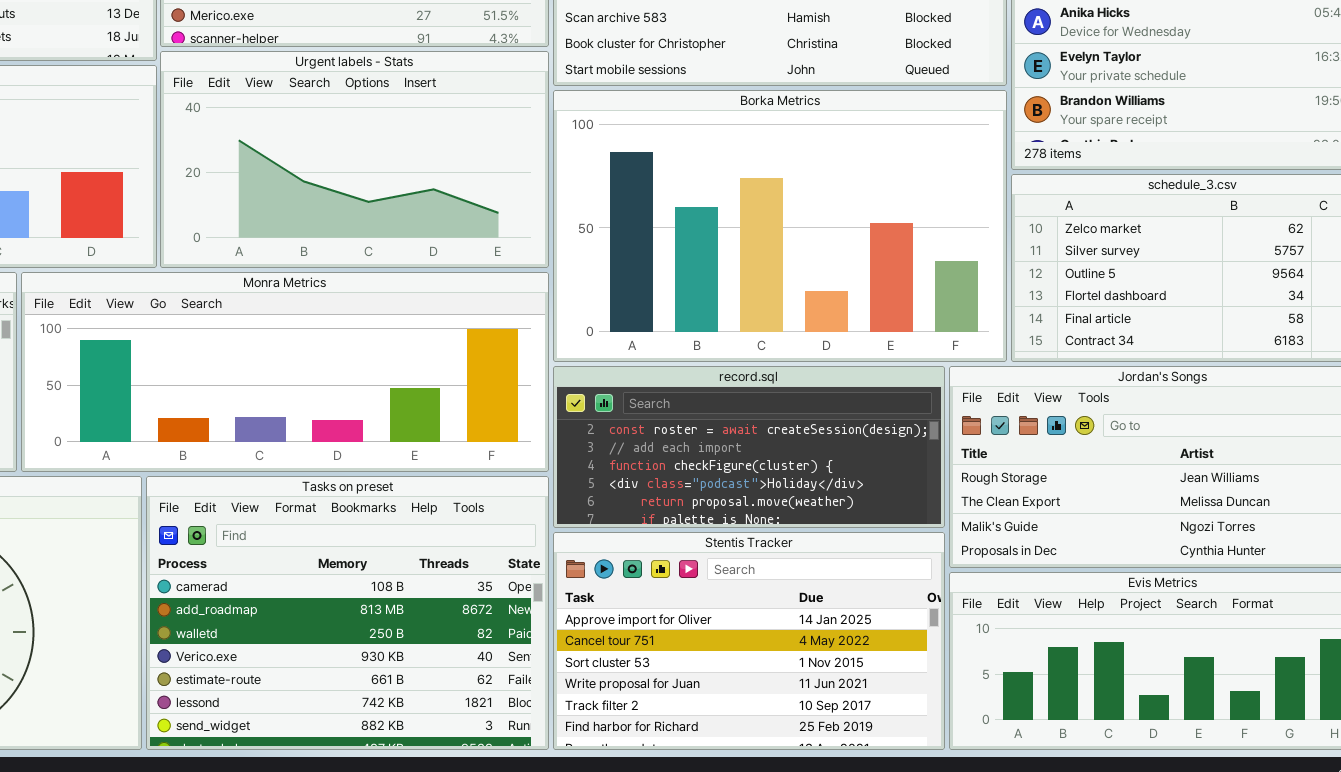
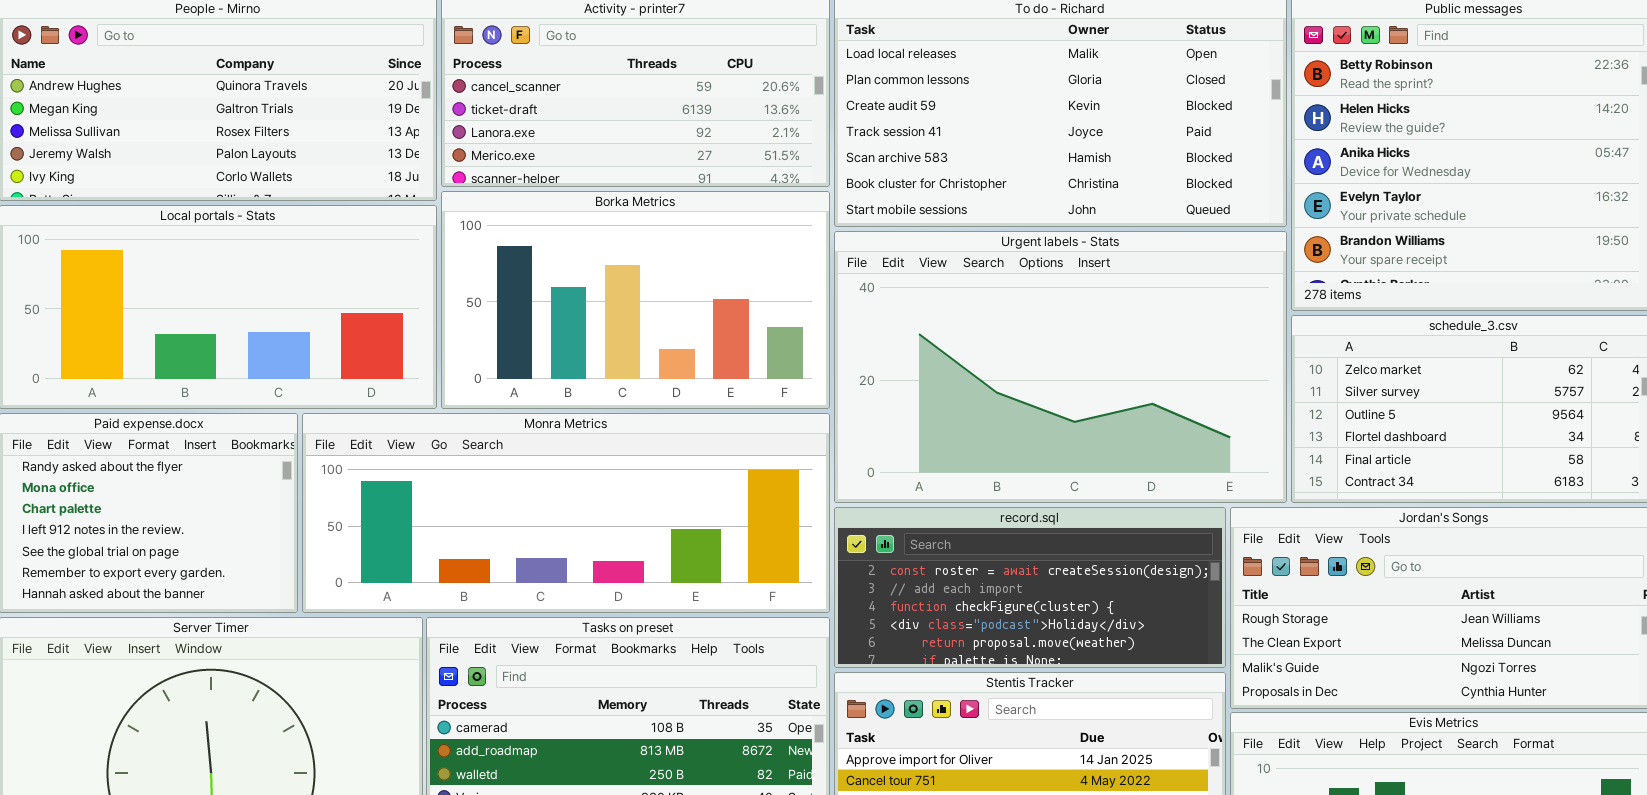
Urgent labels - Stats: [160,51,549,268] -> [834,231,1287,503], moved, resized
Borka Metrics: [553,90,1007,362] -> [441,191,830,409], moved, resized

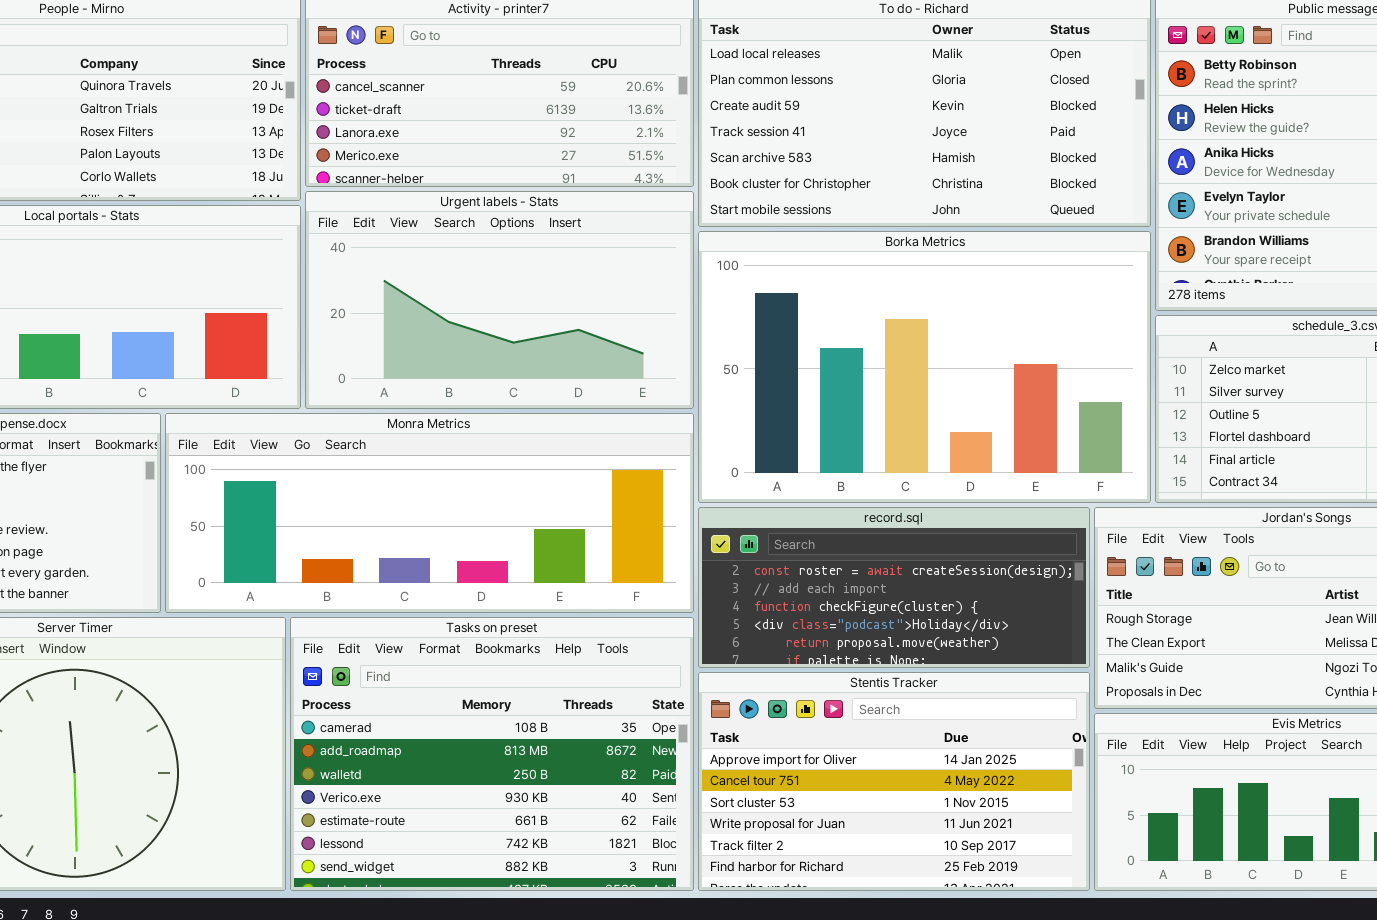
Borka Metrics: [441,191,830,409] -> [698,231,1151,503], moved, resized
Urgent labels - Stats: [834,231,1287,503] -> [305,191,694,409], moved, resized

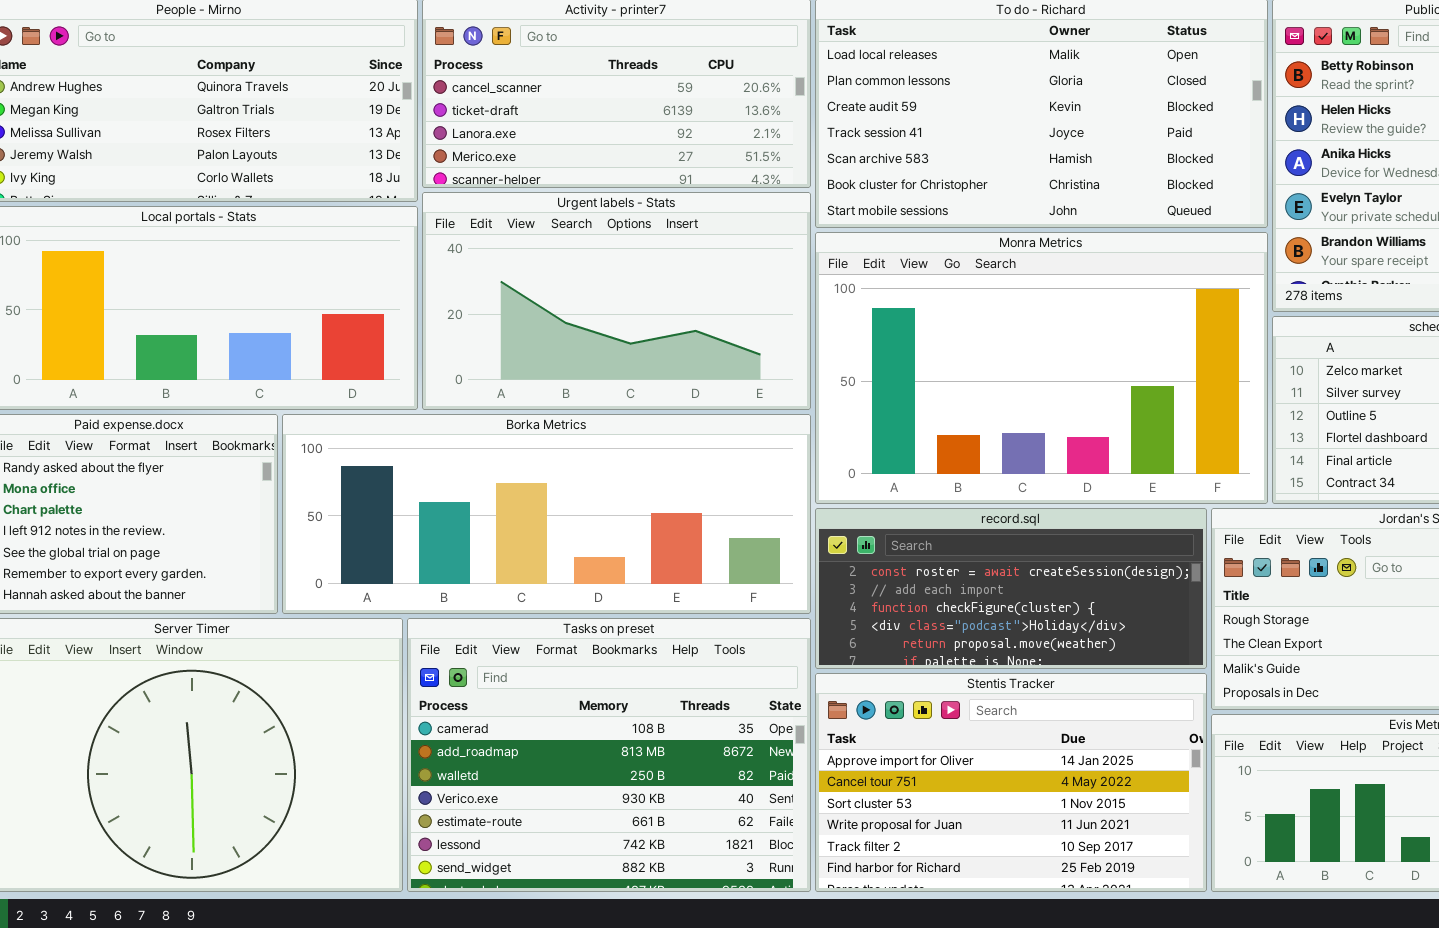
Borka Metrics: [698,231,1151,503] -> [282,414,811,614], moved, resized
Monra Metrics: [165,413,694,613] -> [815,232,1268,504], moved, resized

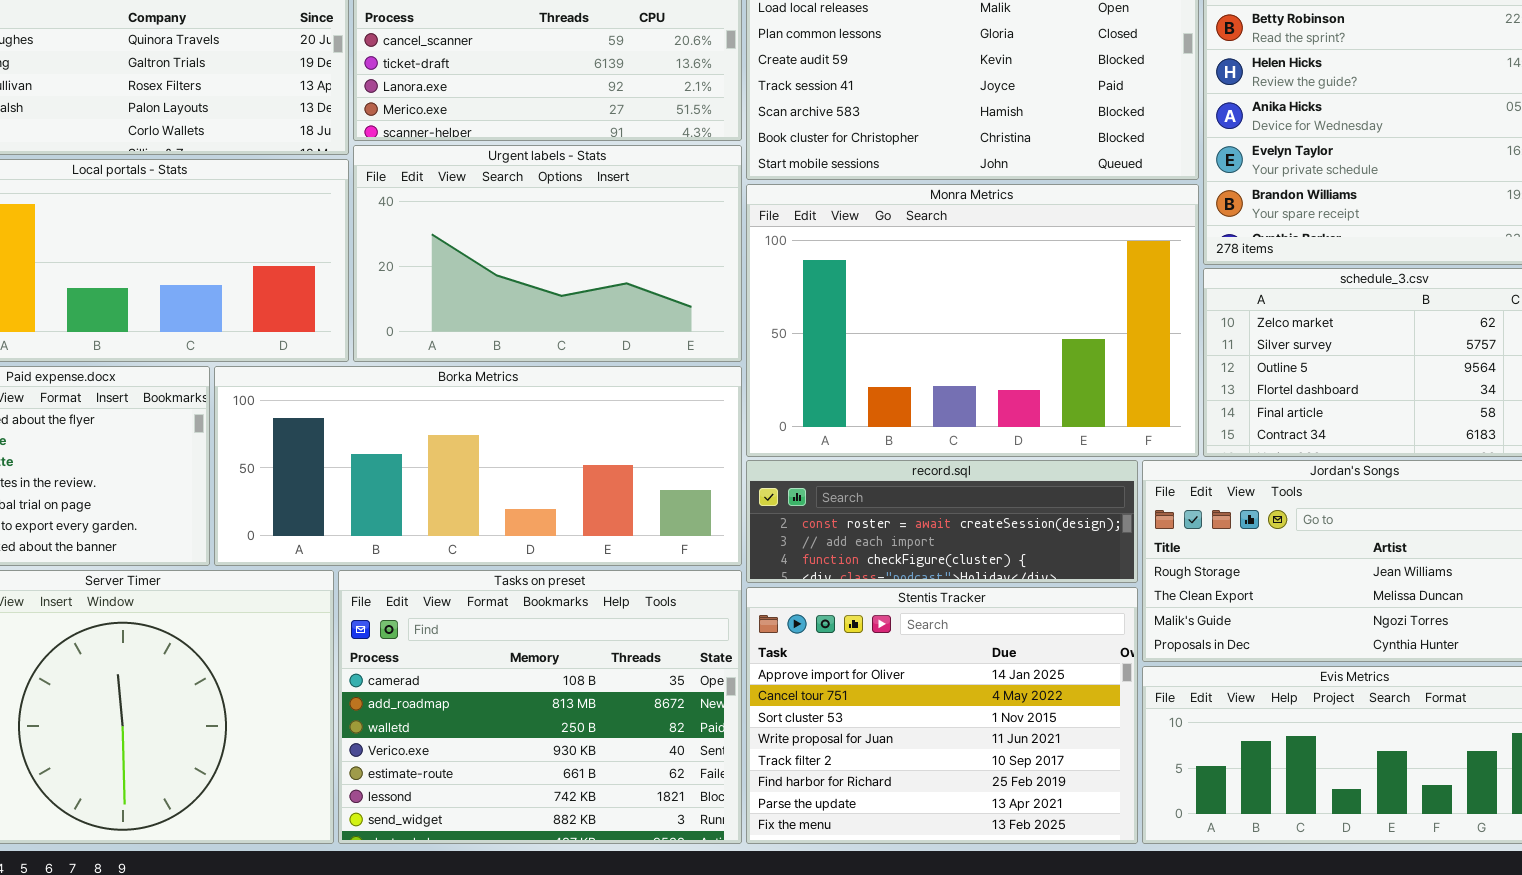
record.sql: [815,508,1207,669] -> [746,460,1138,583], resized
Stentis Tracker: [815,673,1207,892] -> [746,587,1138,844], resized

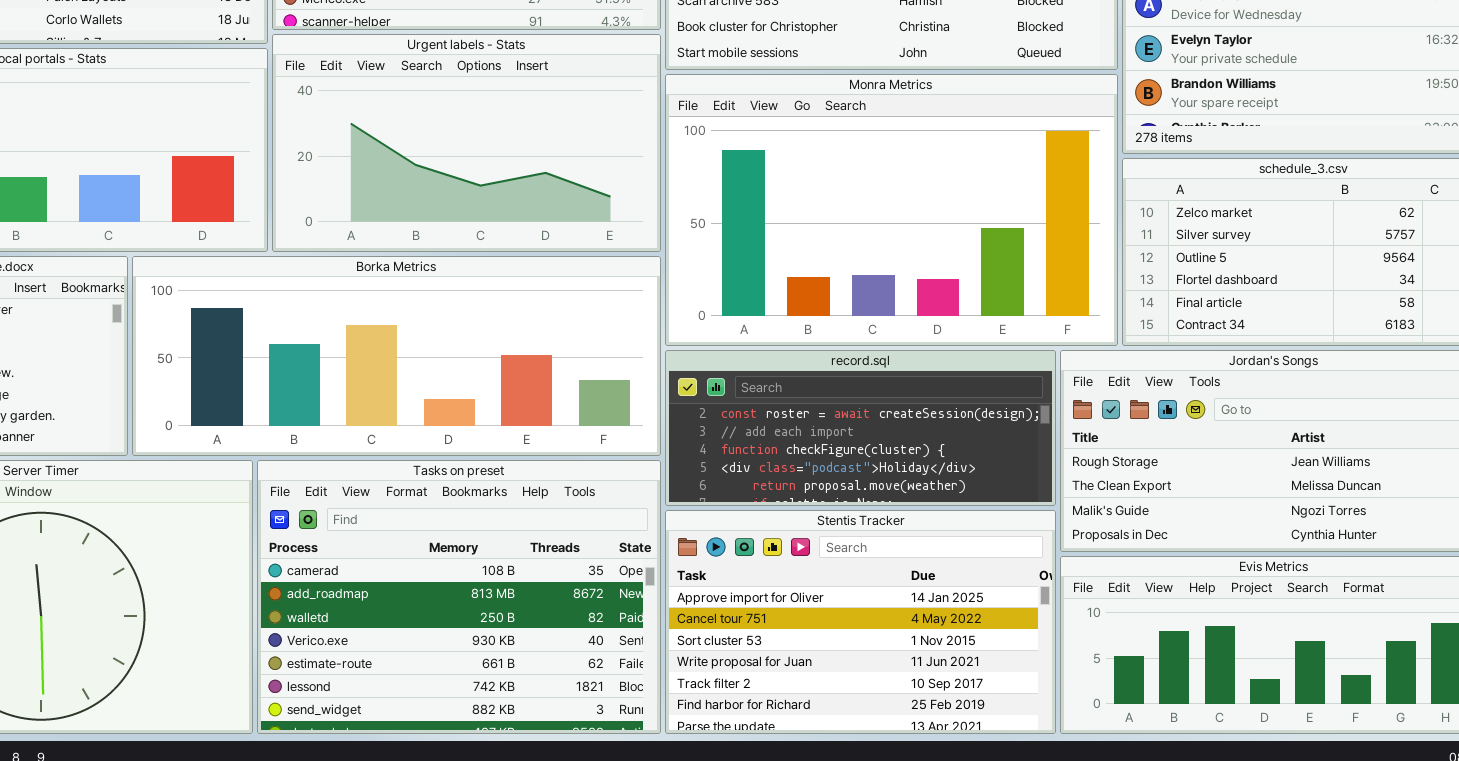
record.sql: [746,460,1138,583] -> [665,350,1056,506], resized
Stentis Tracker: [746,587,1138,844] -> [665,510,1056,734], resized

